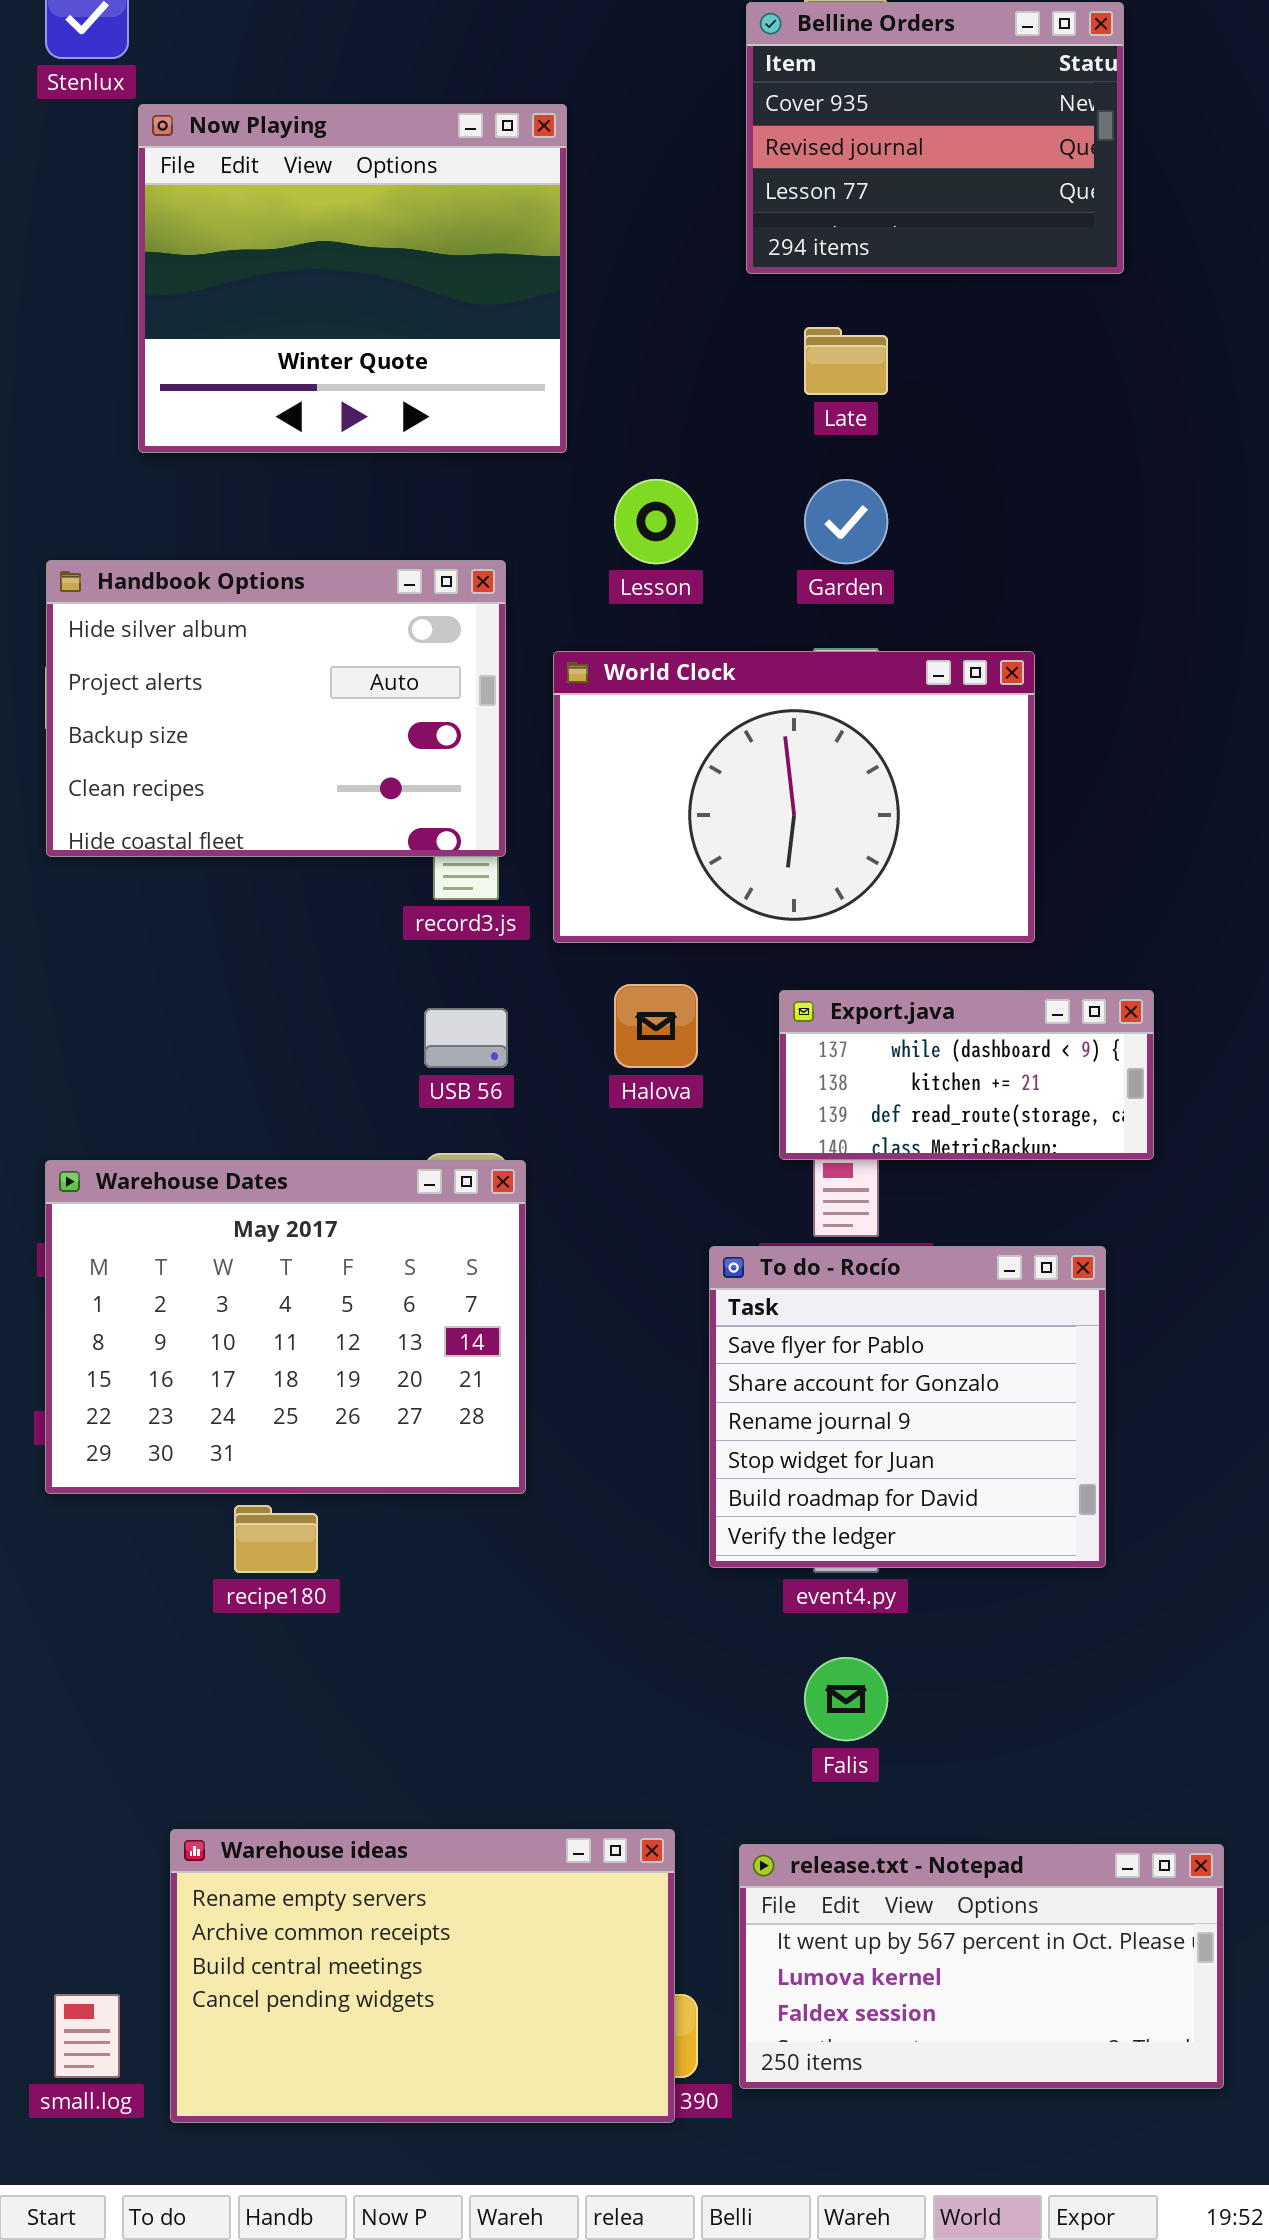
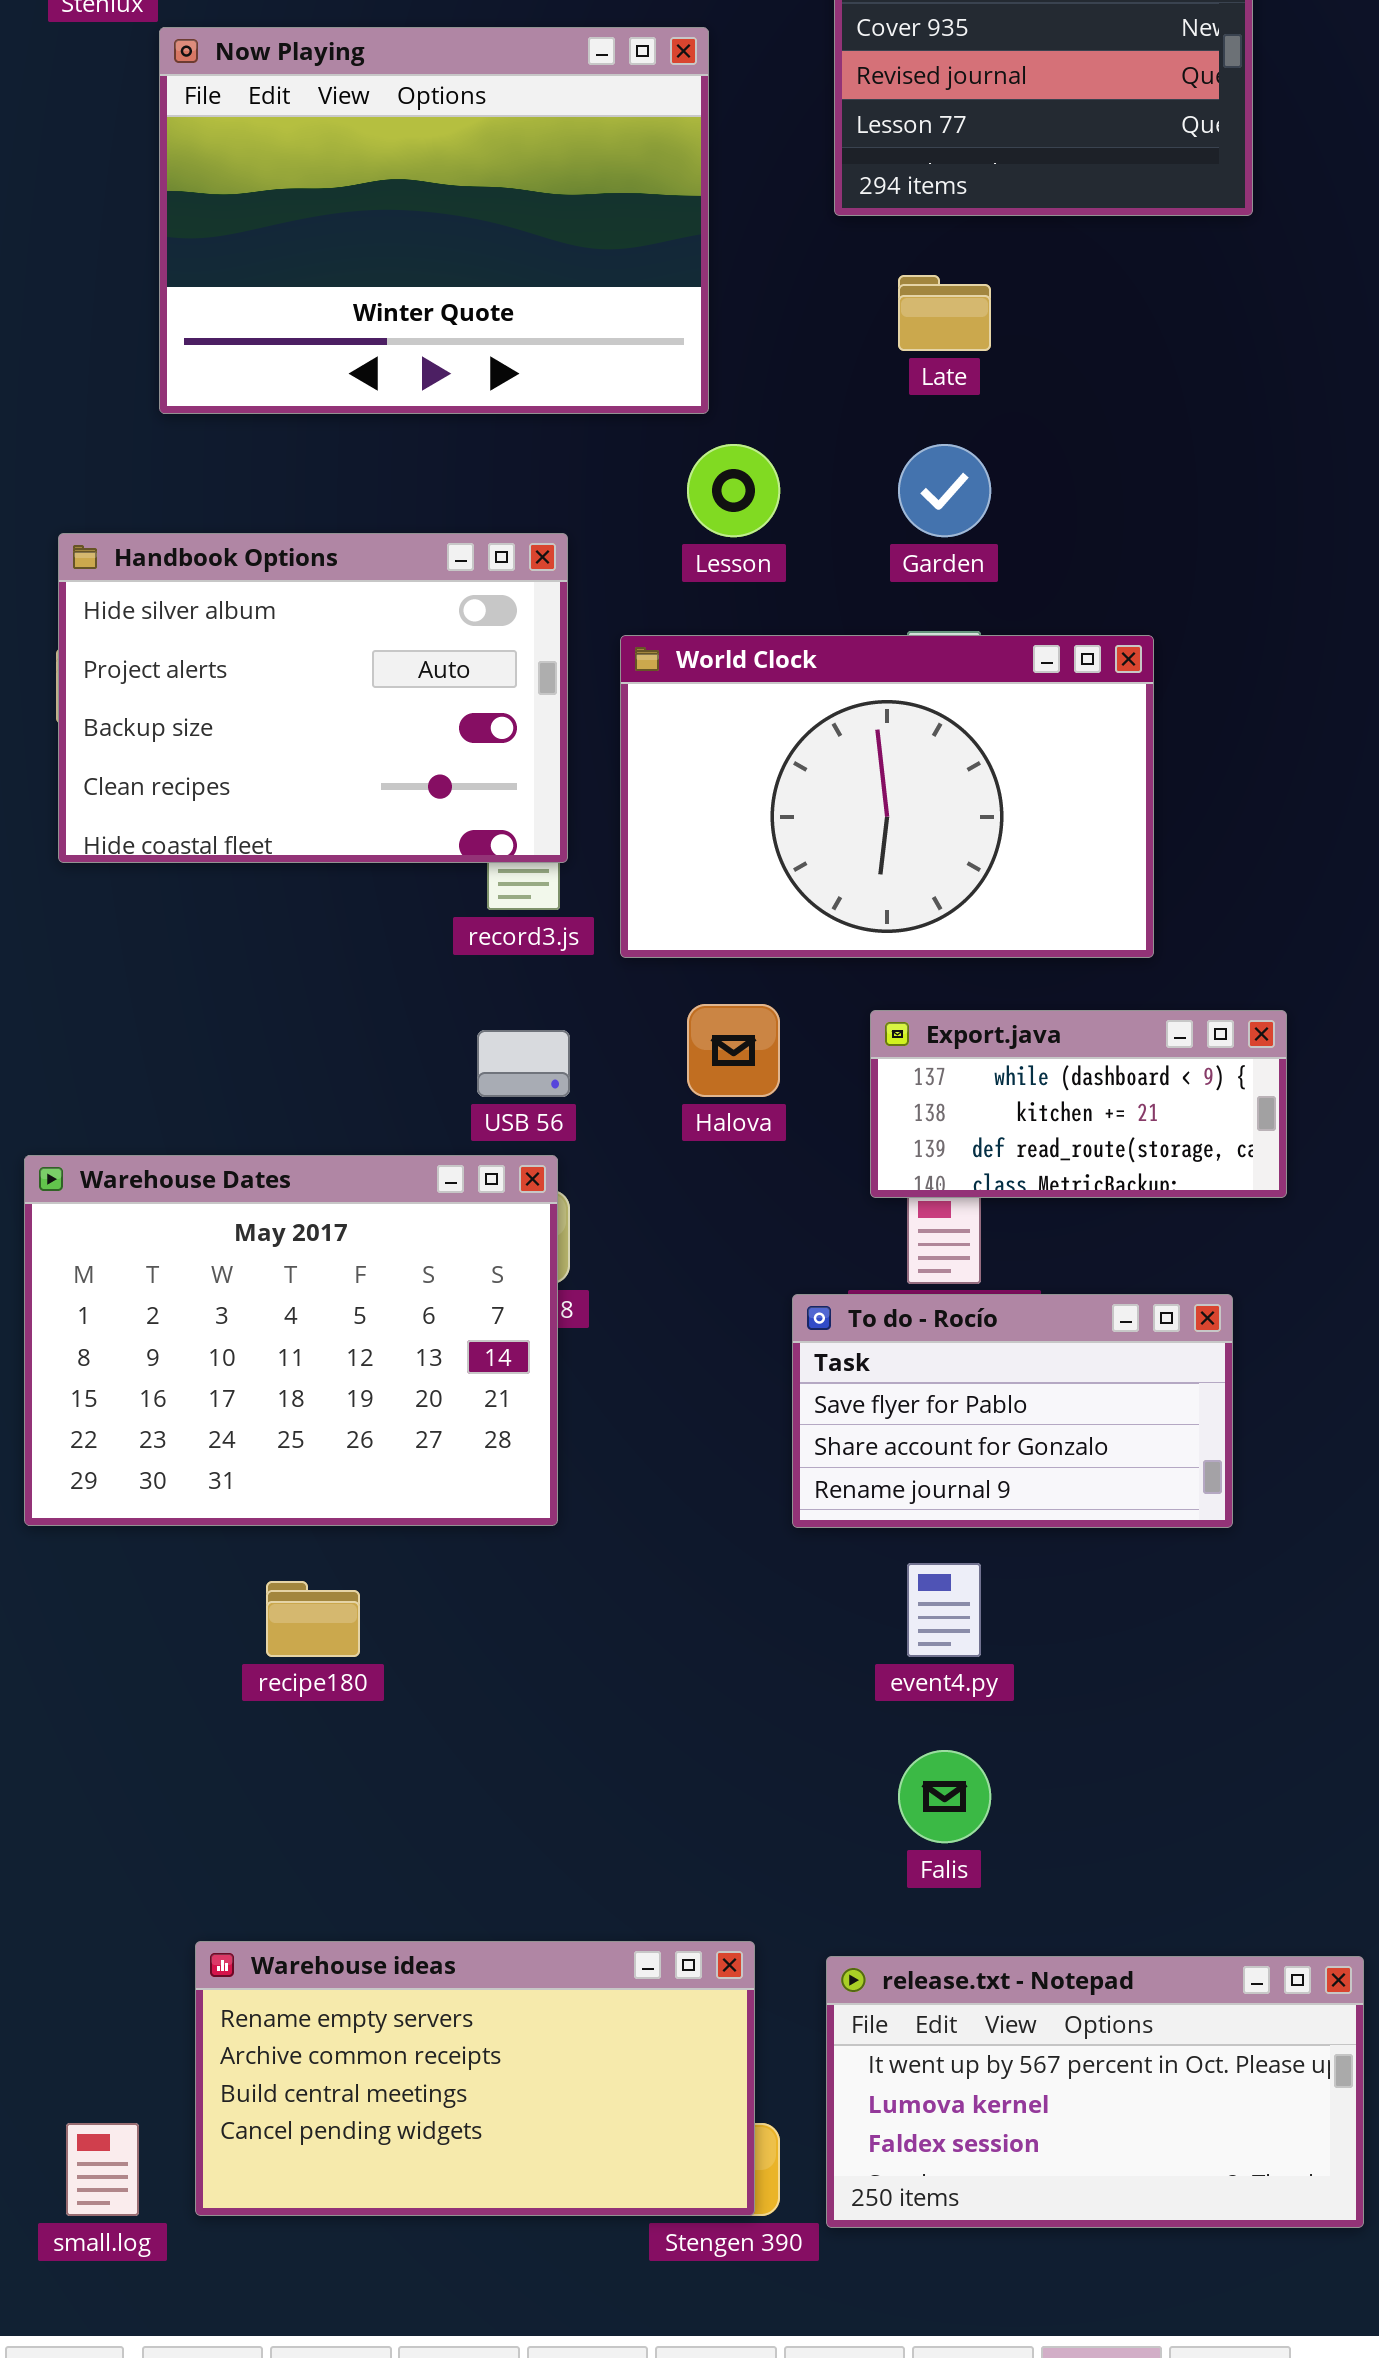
Now Playing: [138,104,567,453] -> [159,27,709,414], resized
Warehouse Dates: [45,1160,526,1494] -> [24,1155,558,1526], moved
To do - Rocío: [709,1246,1106,1568] -> [792,1294,1233,1528], resized
Warehouse ideas: [170,1829,675,2123] -> [195,1941,755,2216], resized

